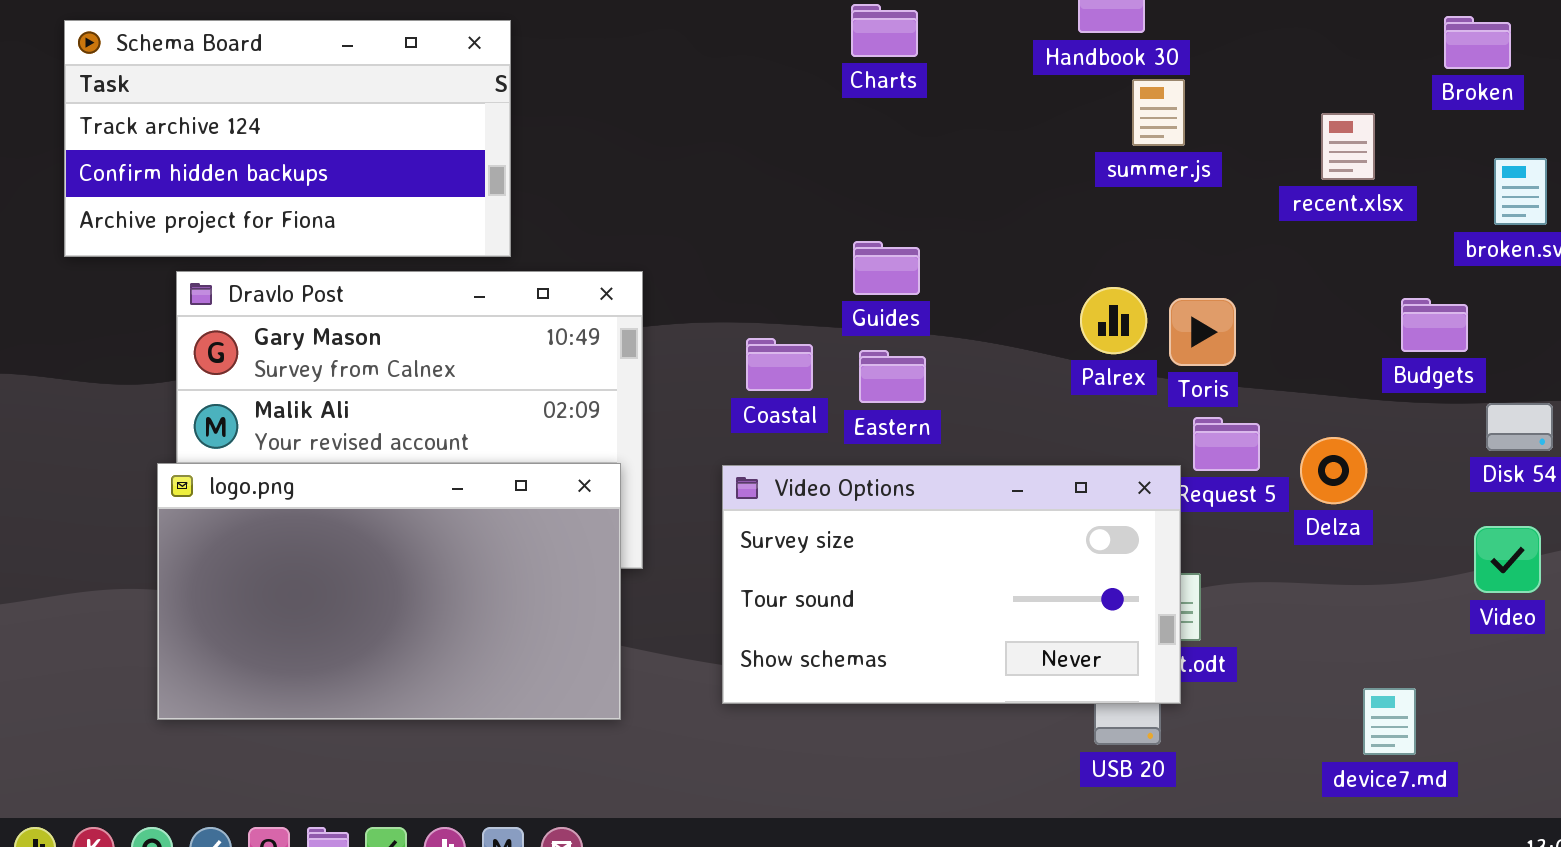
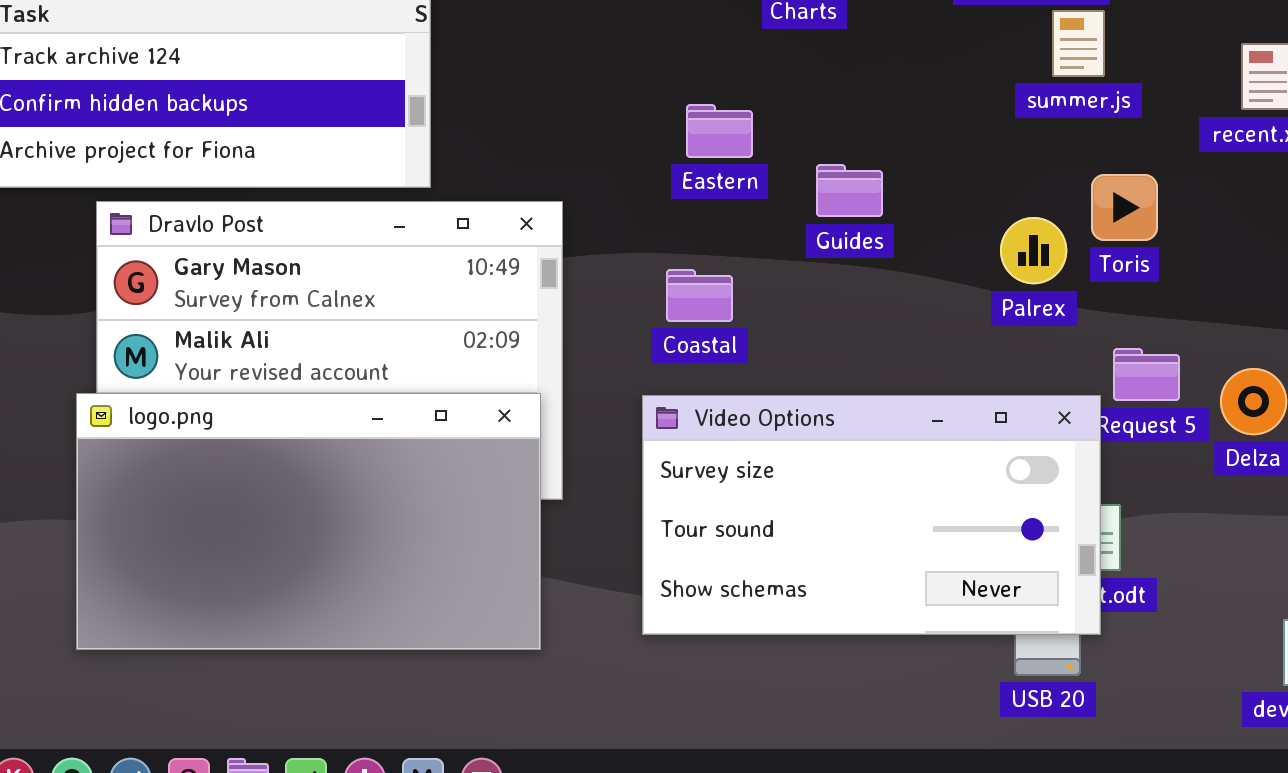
Guides: [853,241,920,295] -> [816,164,883,217], moved
Toris: [1169,298,1236,366] -> [1091,174,1158,241], moved
Eastern: [859,350,926,403] -> [686,104,753,158], moved

